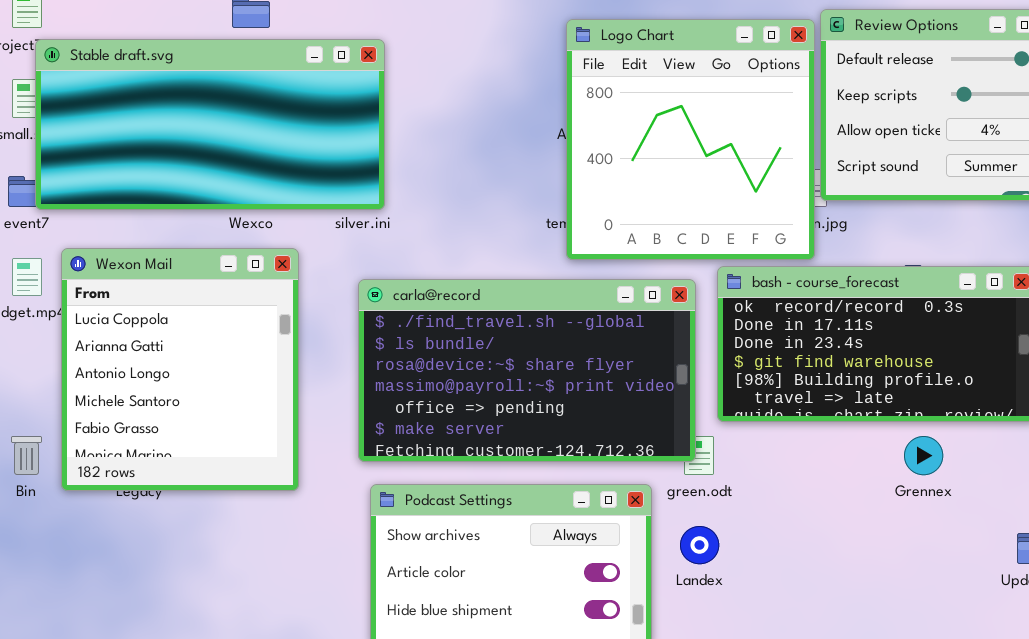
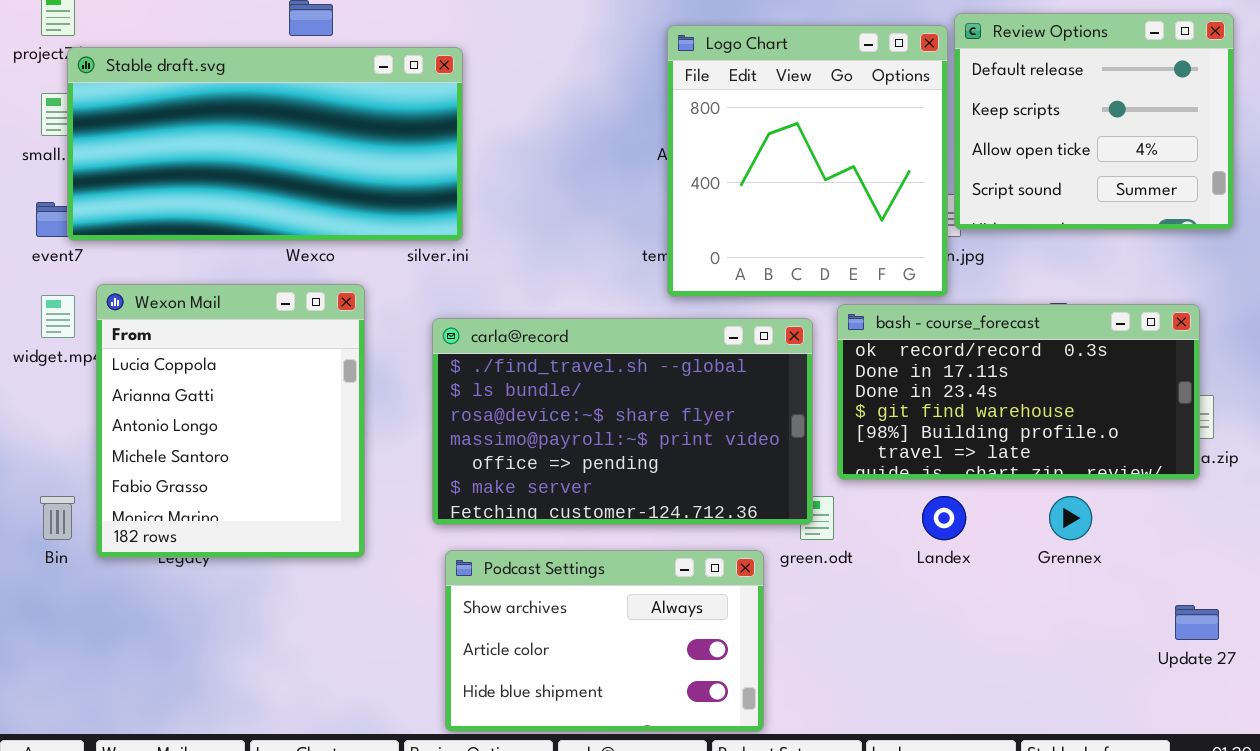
Landex: [680,526,719,564] -> [922,496,966,540], moved

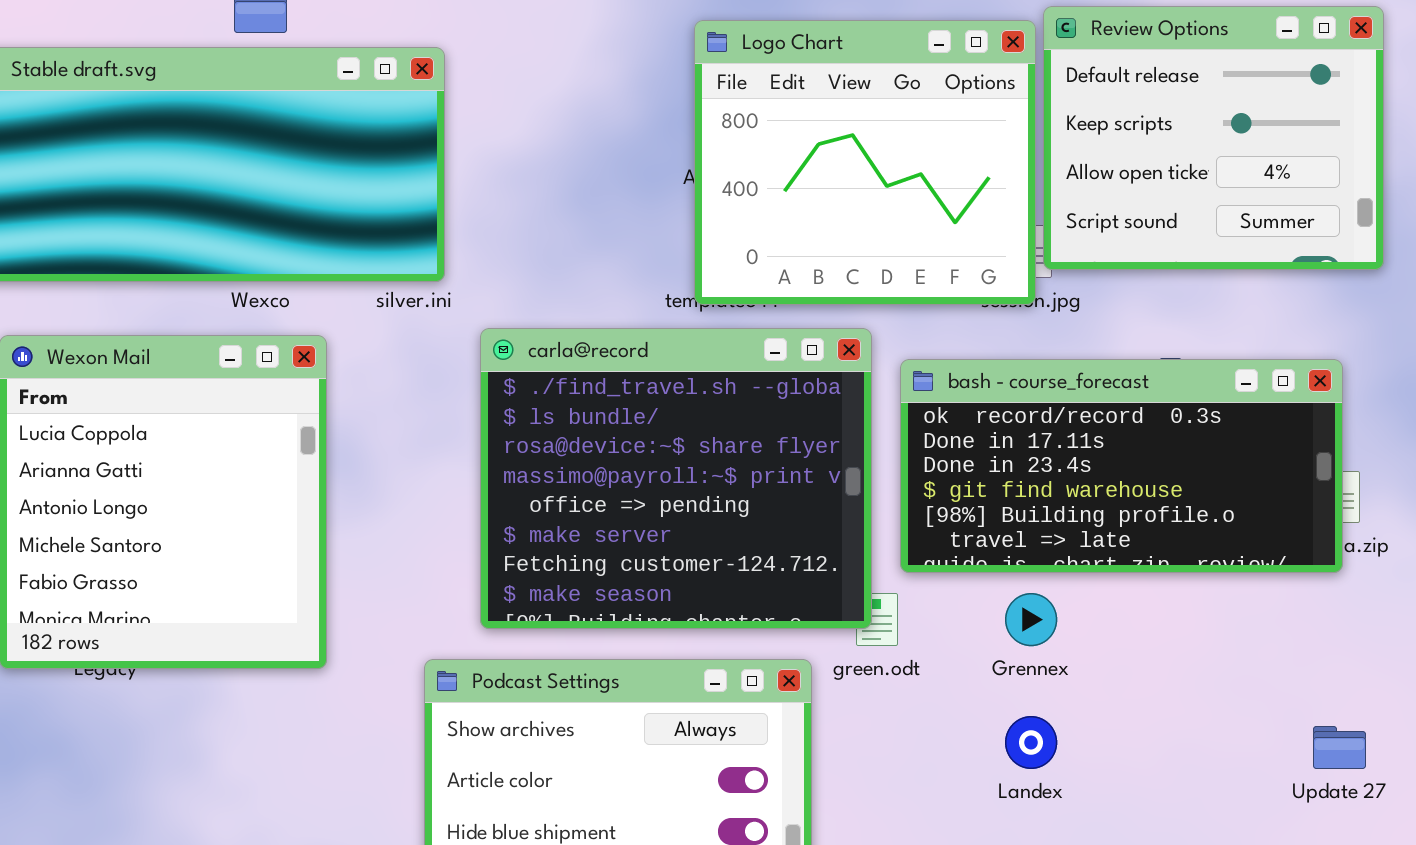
Logo Chart: [667,25,948,297] -> [694,20,1036,305], resized
carla@record: [432,318,813,525] -> [480,328,872,629], resized
Landex: [922,496,966,540] -> [1005,716,1057,769], moved
Grennex: [1049,496,1092,540] -> [1005,593,1057,646], moved

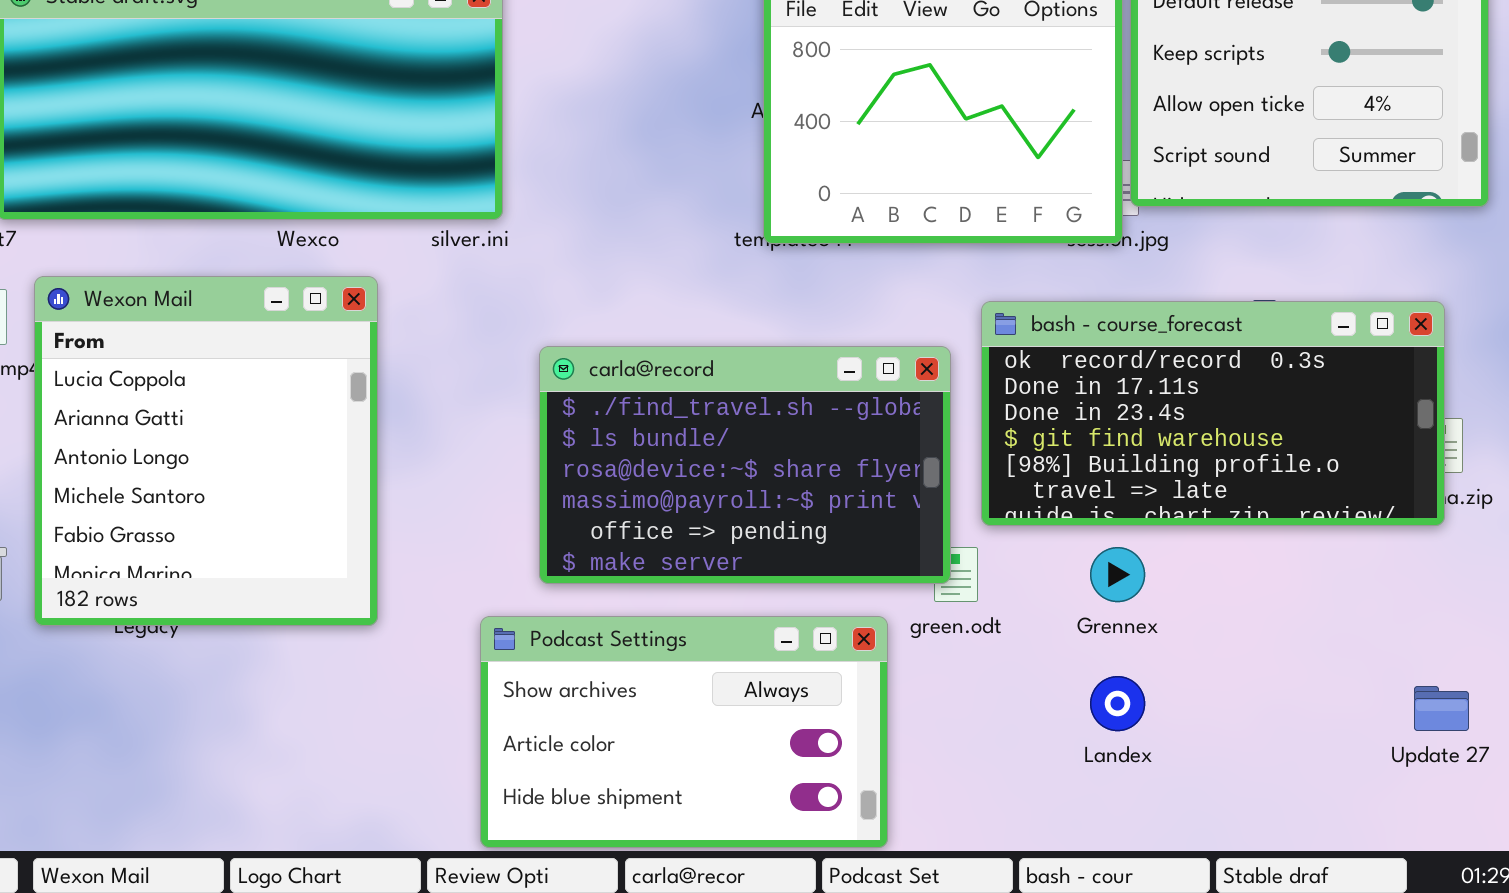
carla@record: [480,328,872,629] -> [539,346,951,584], resized

